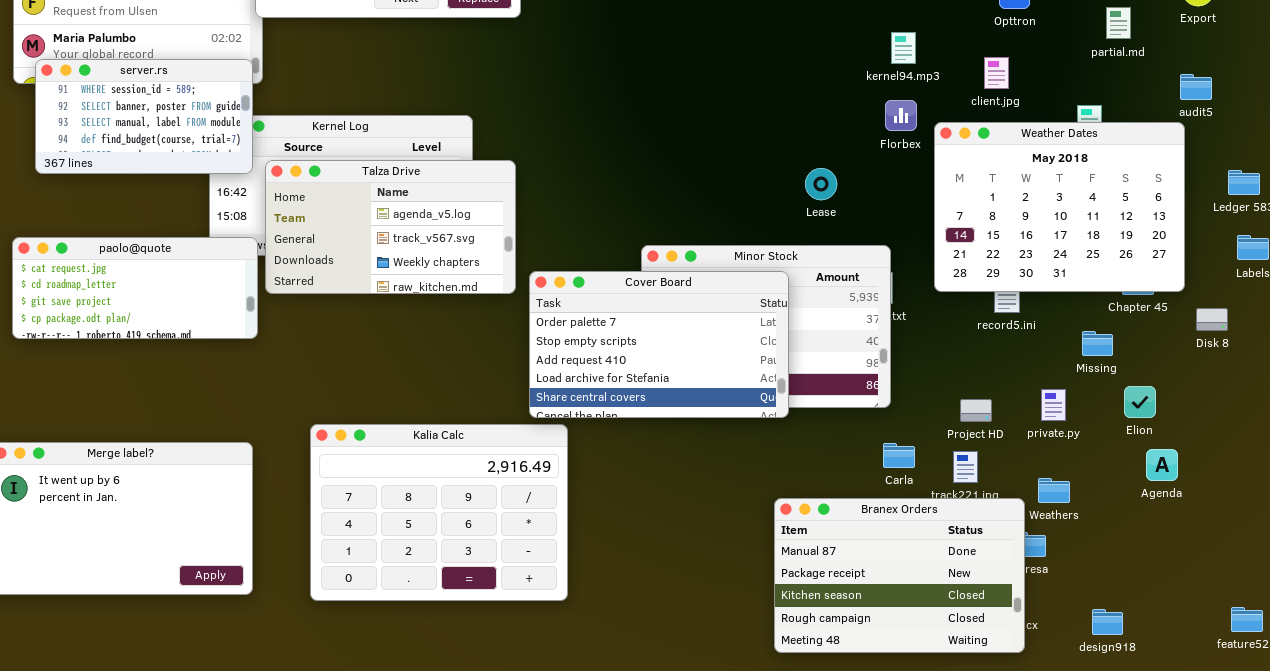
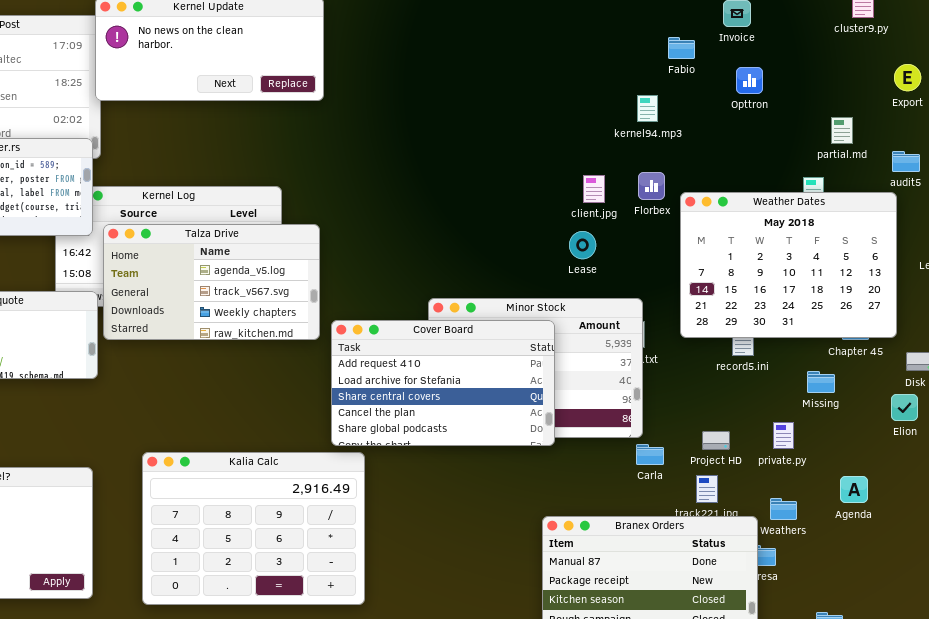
partial.md: [1106,7,1131,39] -> [831,117,853,144], moved
kernel94.mp3: [891,32,916,64] -> [637,95,658,122], moved
client.jpg: [984,57,1009,89] -> [583,175,605,203], moved
Cover Board: [529,271,789,418] -> [331,320,555,446], scrolled down 2 rows
Elion: [1124,386,1156,418] -> [891,394,918,421], moved
Carla: [883,443,915,468] -> [636,444,664,465], moved
Agenda: [1146,449,1178,481] -> [840,476,868,503], moved

